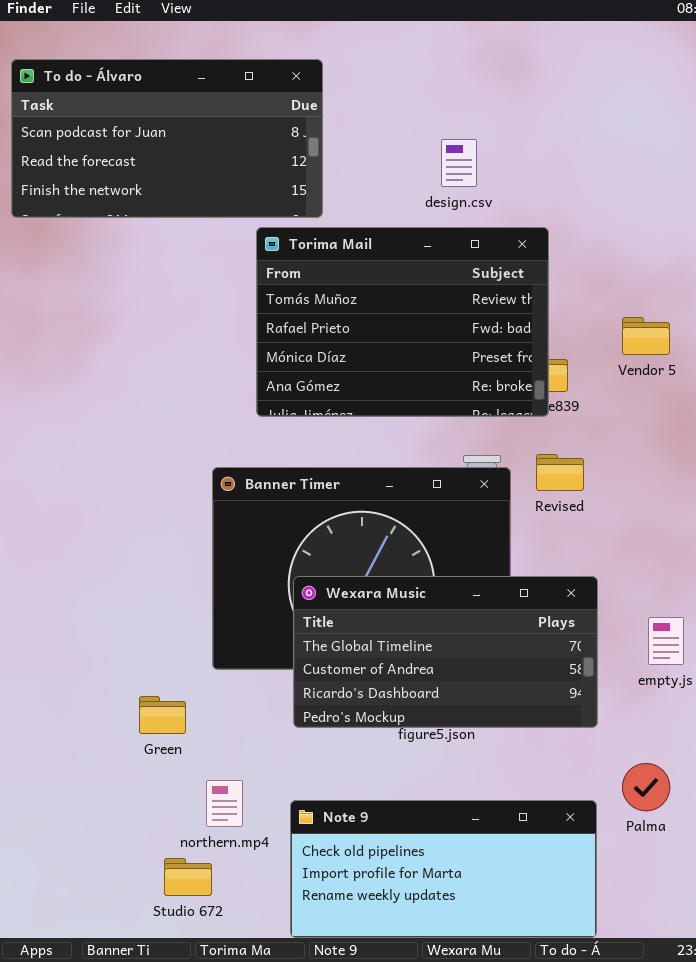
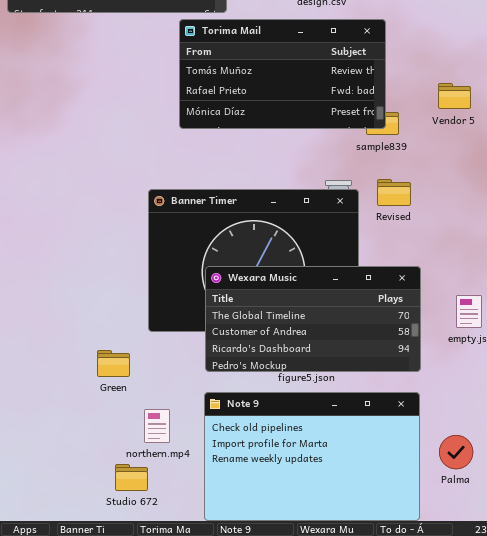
Torima Mail: [256,227,549,417] -> [179,19,386,129], resized
Palma: [622,763,670,811] -> [439,435,473,469], moved
Note 9: [290,800,597,938] -> [204,392,420,521], resized

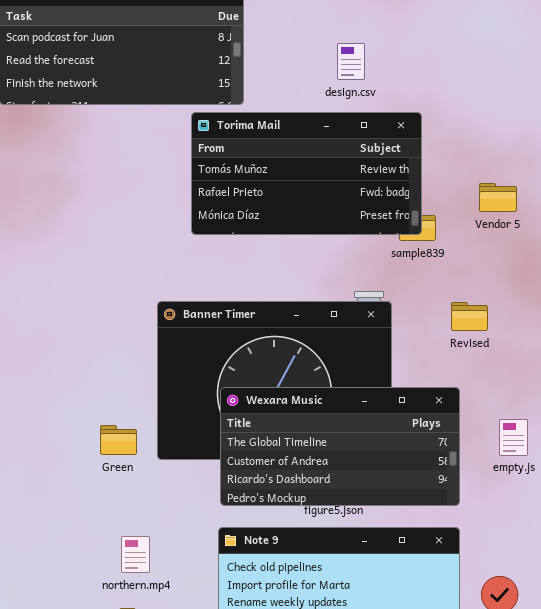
Revised: [377,179,411,206] -> [451,302,488,331], moved
Green: [97,350,130,377] -> [100,425,137,455], moved
northern.mp4: [144,409,170,443] -> [121,536,150,573], moved

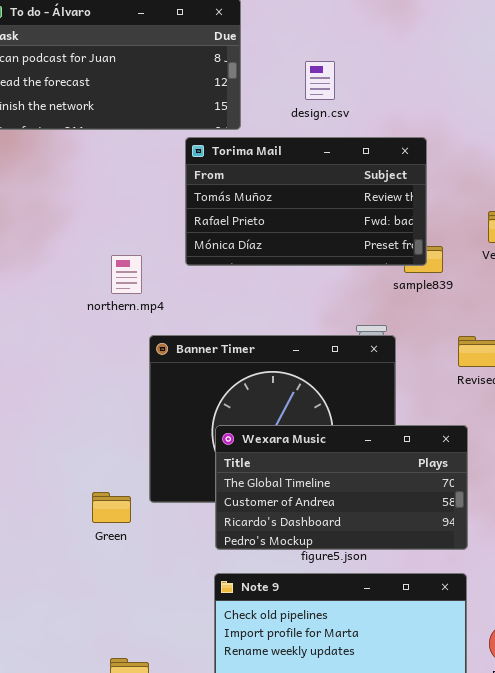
design.csv: [337,43,365,80] -> [305,61,335,100], moved
Green: [100,425,137,455] -> [92,492,131,523], moved
northern.mp4: [121,536,150,573] -> [111,255,142,294], moved

